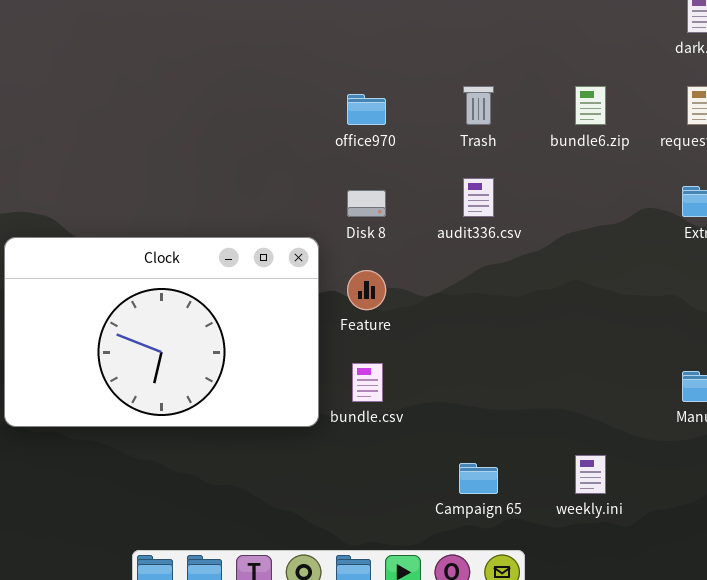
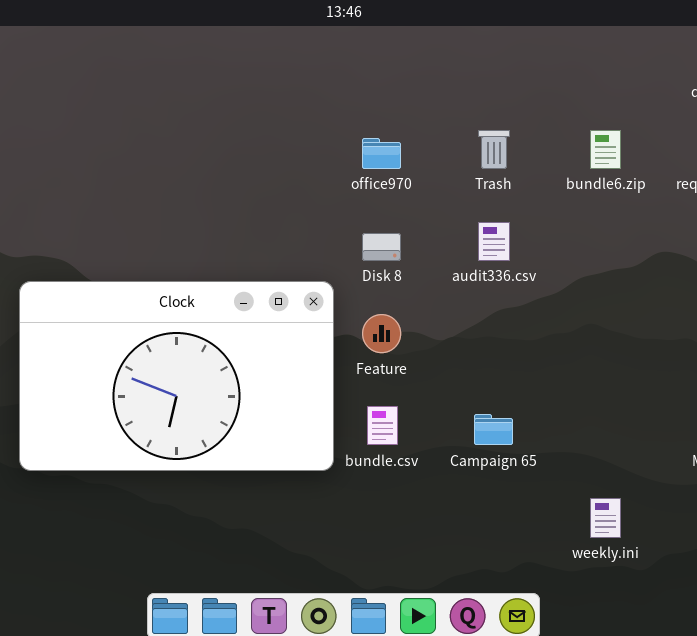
Campaign 65: [459,463,498,494] -> [474,414,513,445], moved

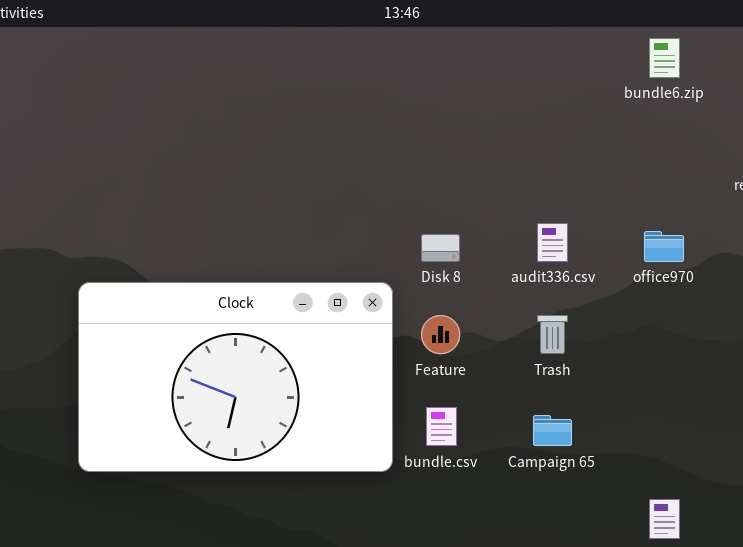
Trash: [478,130,510,169] -> [537,315,568,354], moved
bundle6.zip: [590,130,621,169] -> [649,38,680,78], moved
office970: [362,138,401,169] -> [644,231,684,262], moved

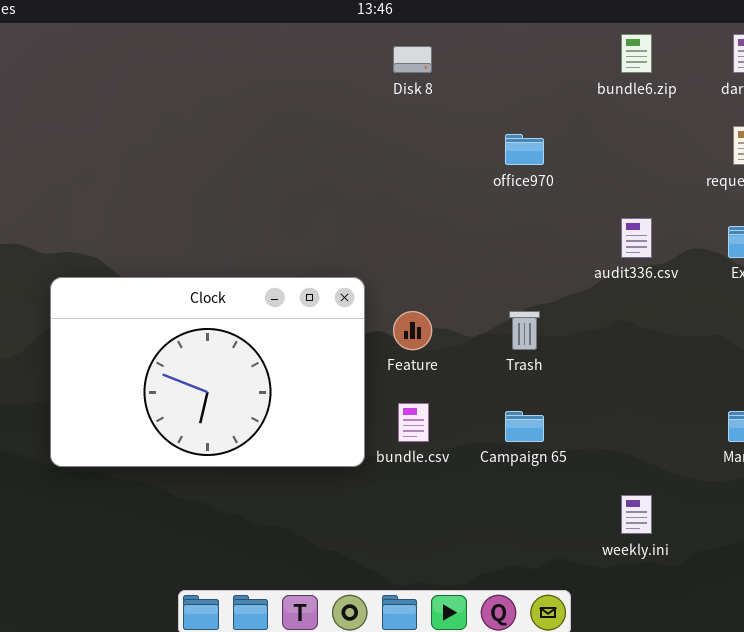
audit336.csv: [537,223,568,262] -> [621,218,652,258], moved
office970: [644,231,684,262] -> [505,134,544,165], moved
Disk 8: [421,234,460,262] -> [393,46,432,73], moved

